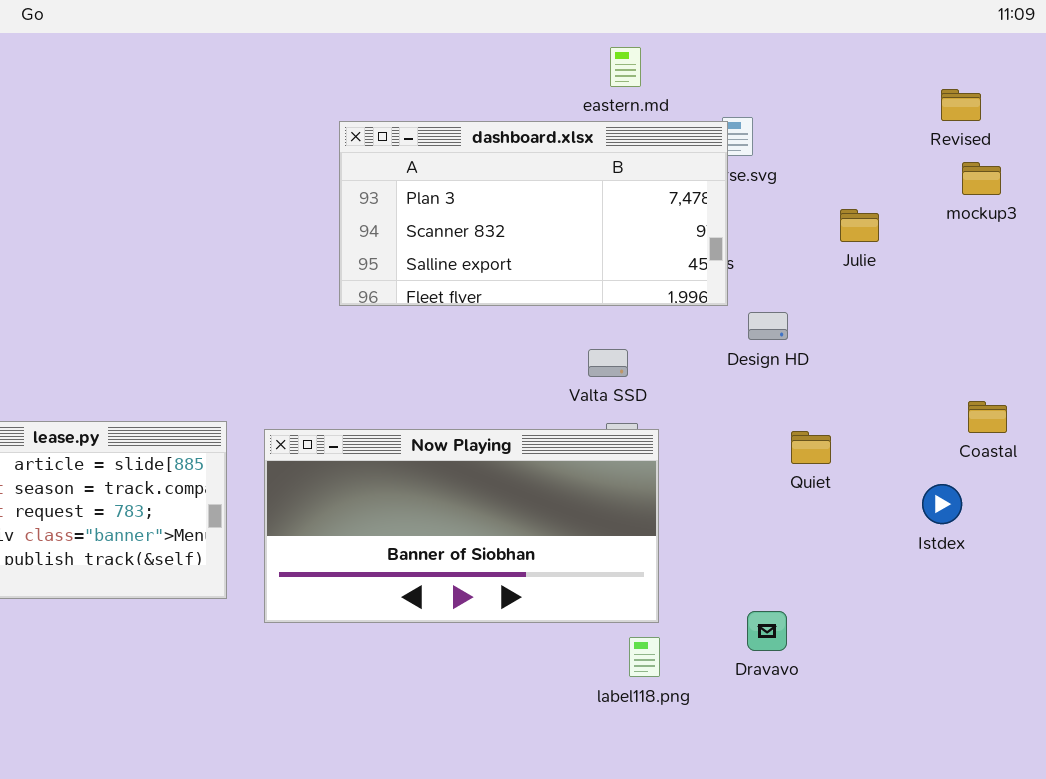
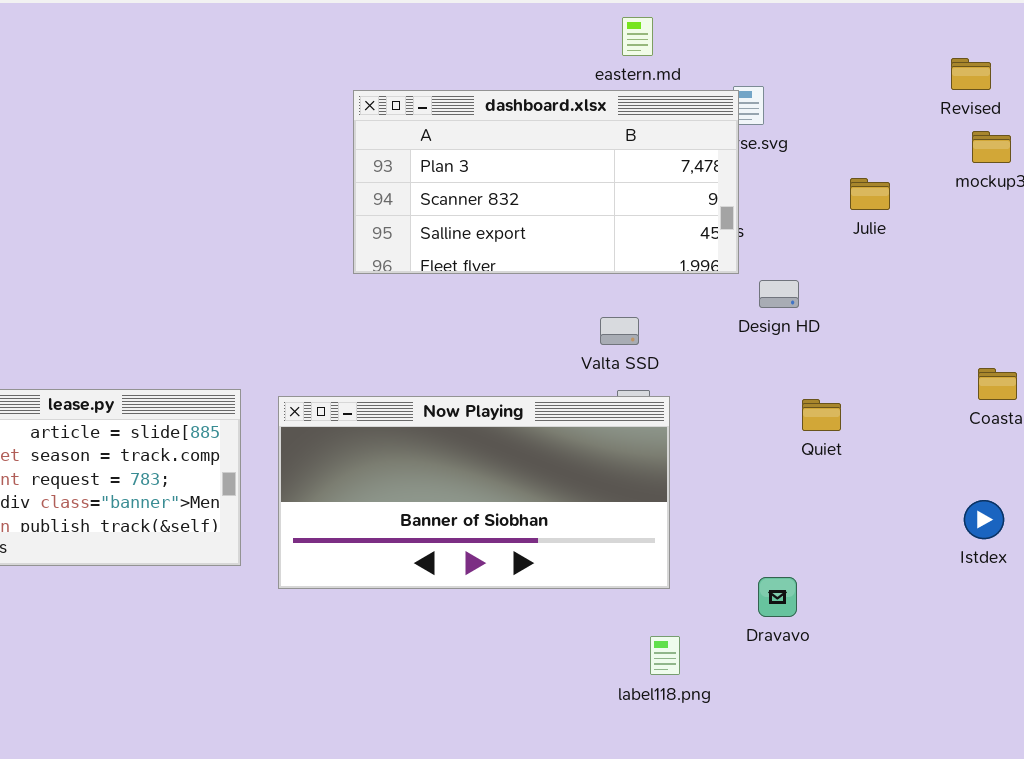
Istdex: [922,484,962,524] -> [964,500,1004,539], moved
label118.png: [629,637,660,677] -> [650,636,680,675], moved

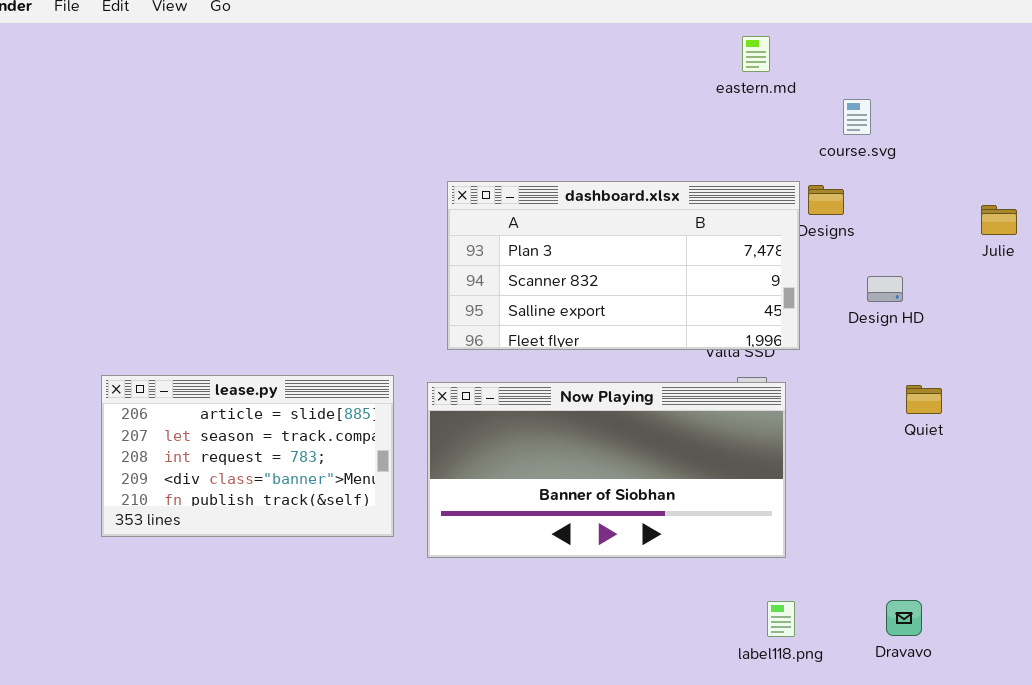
dashboard.xlsx: [353,90,739,274] -> [447,181,800,350], moved
Julie: [850,178,890,210] -> [981,205,1017,235], moved
Dravavo: [758,577,797,617] -> [886,600,922,636], moved

